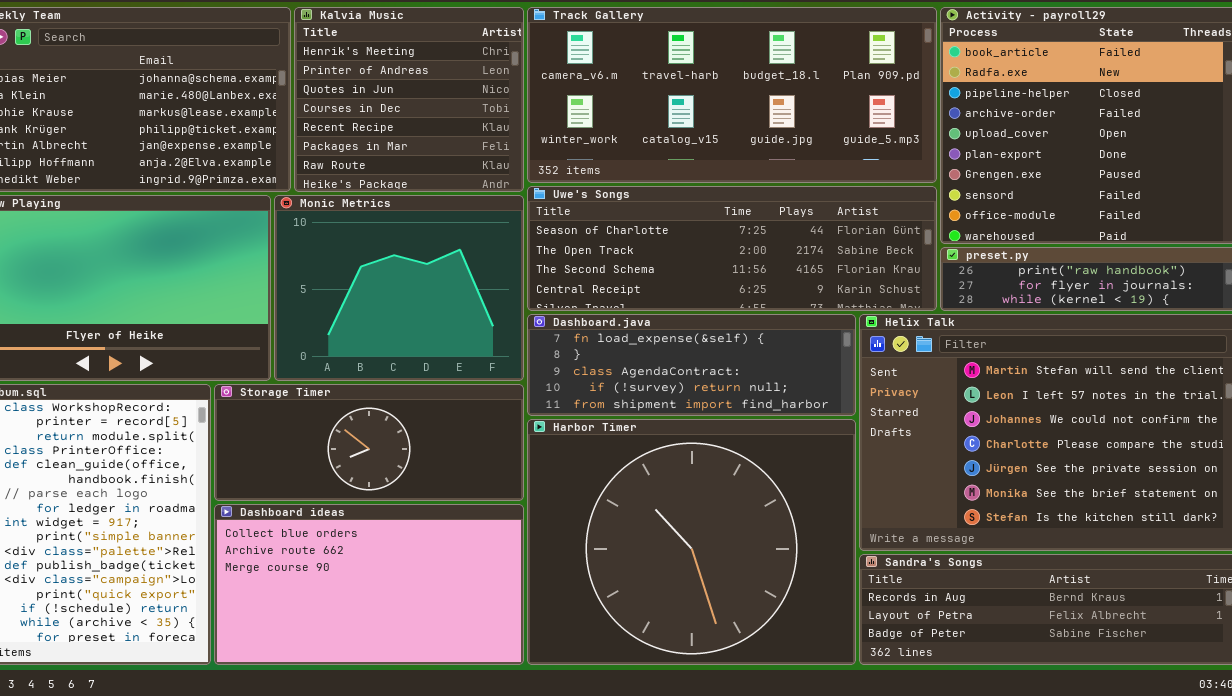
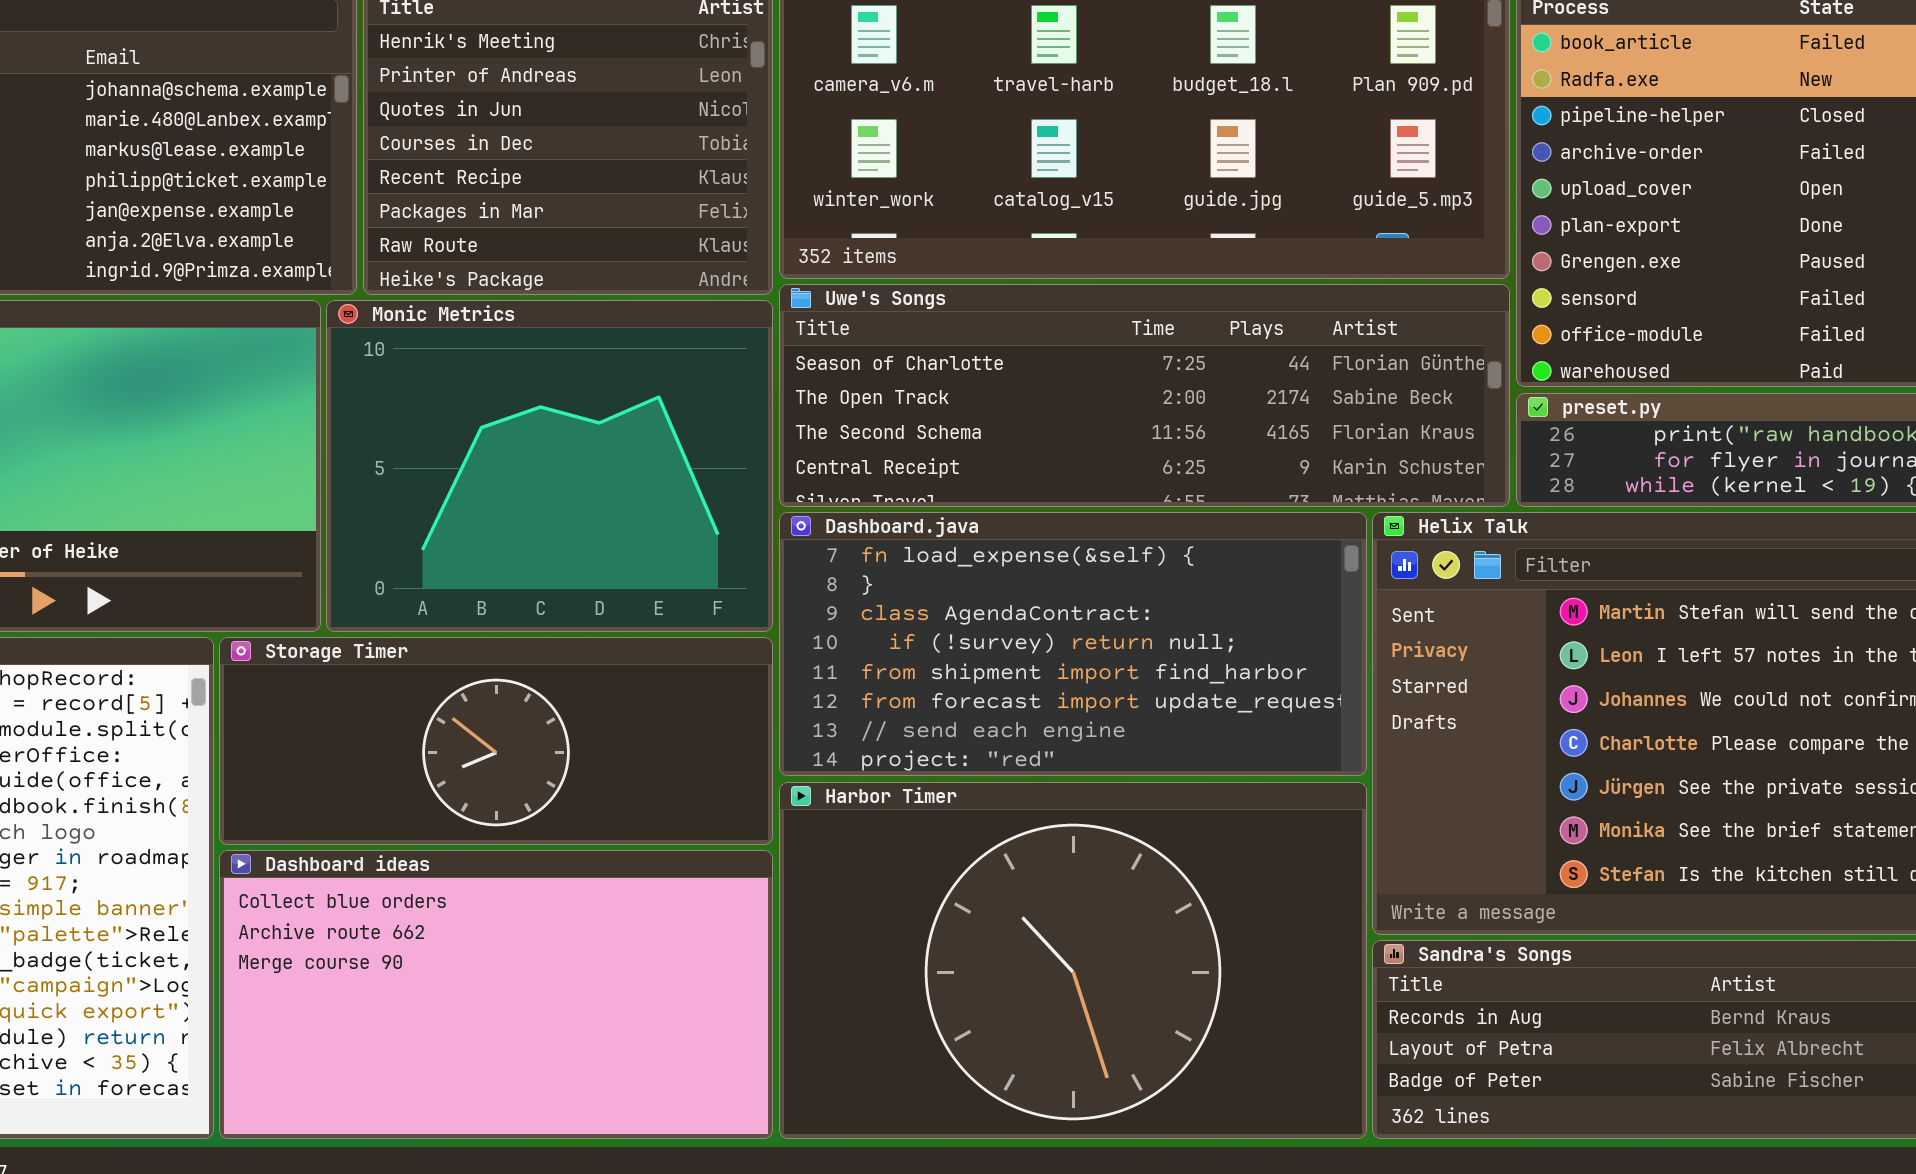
Dashboard.java: [527,314,856,416] -> [779,512,1367,776], resized
Harbor Timer: [527,419,856,665] -> [779,782,1367,1139], resized

